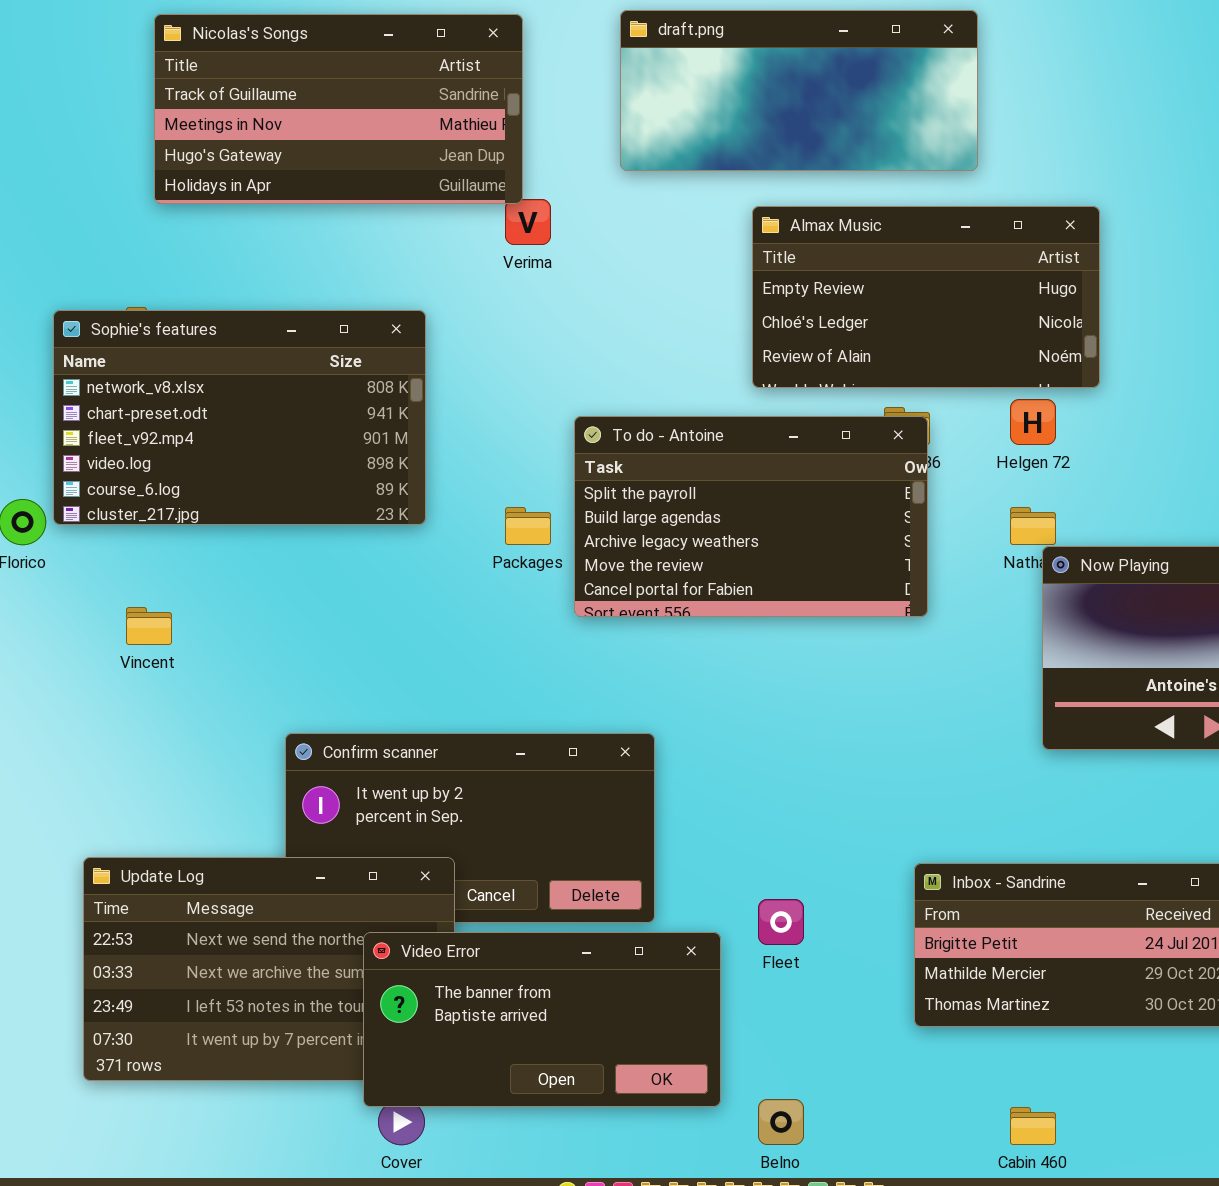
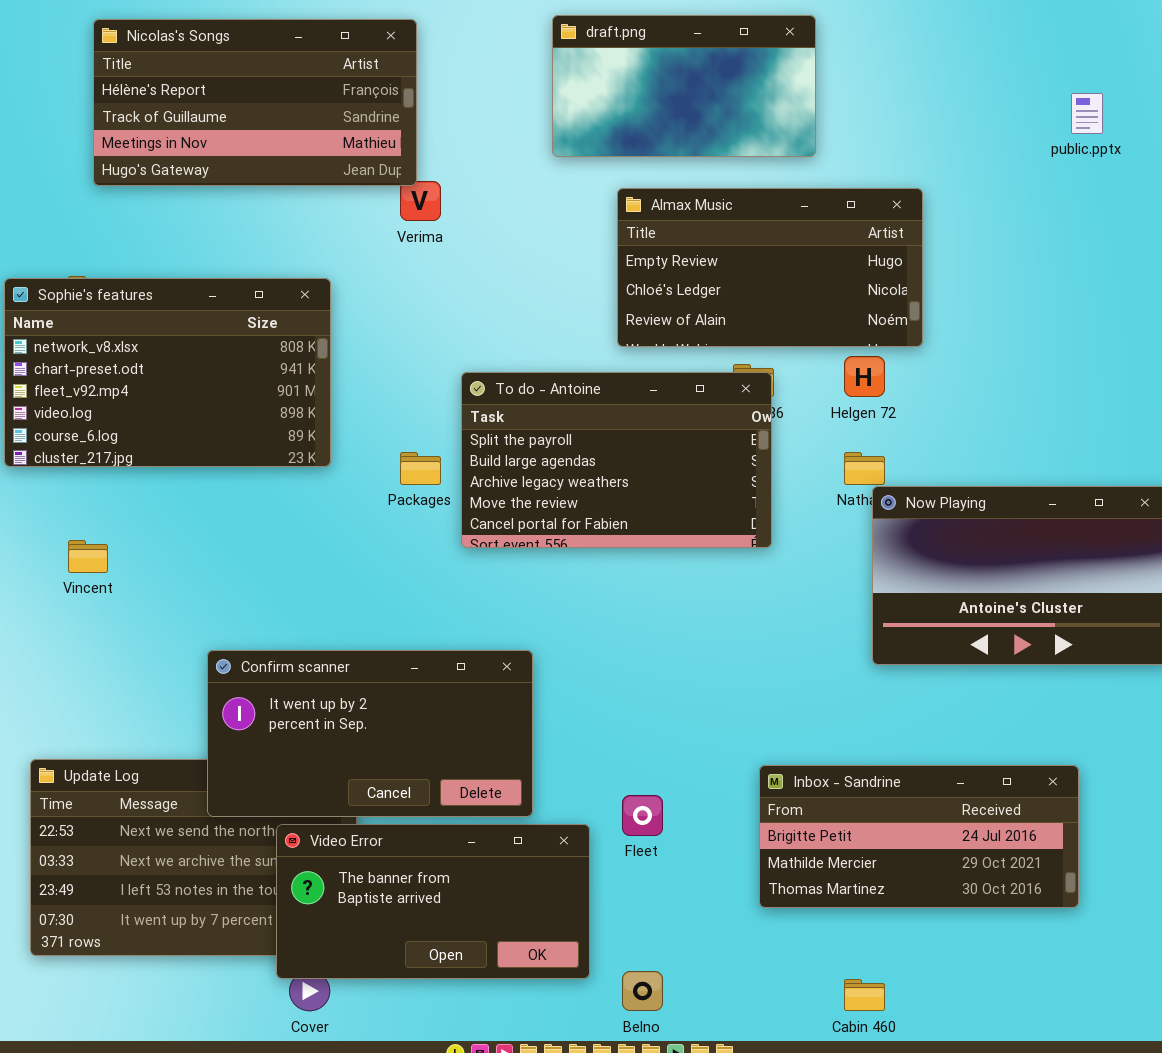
draft.png: [620,10,978,171] -> [552,15,816,157], resized
Nicolas's Songs: [154,14,523,204] -> [93,19,417,186], scrolled up 1 row
Confirm scanner: [285,733,655,923] -> [207,650,533,817], raised

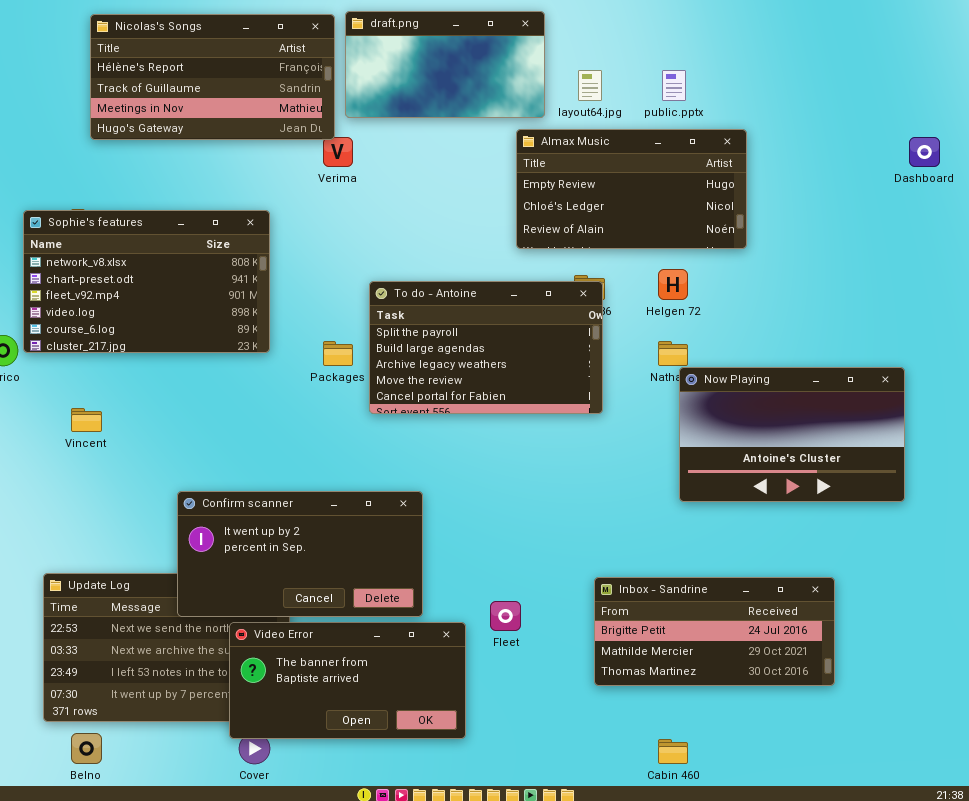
draft.png: [552,15,816,157] -> [345,11,545,118], moved
public.pptx: [1071,93,1103,134] -> [662,70,686,101], moved
Almax Music: [617,188,923,347] -> [516,129,747,249], moved
Belno: [622,971,663,1011] -> [71,733,102,764], moved

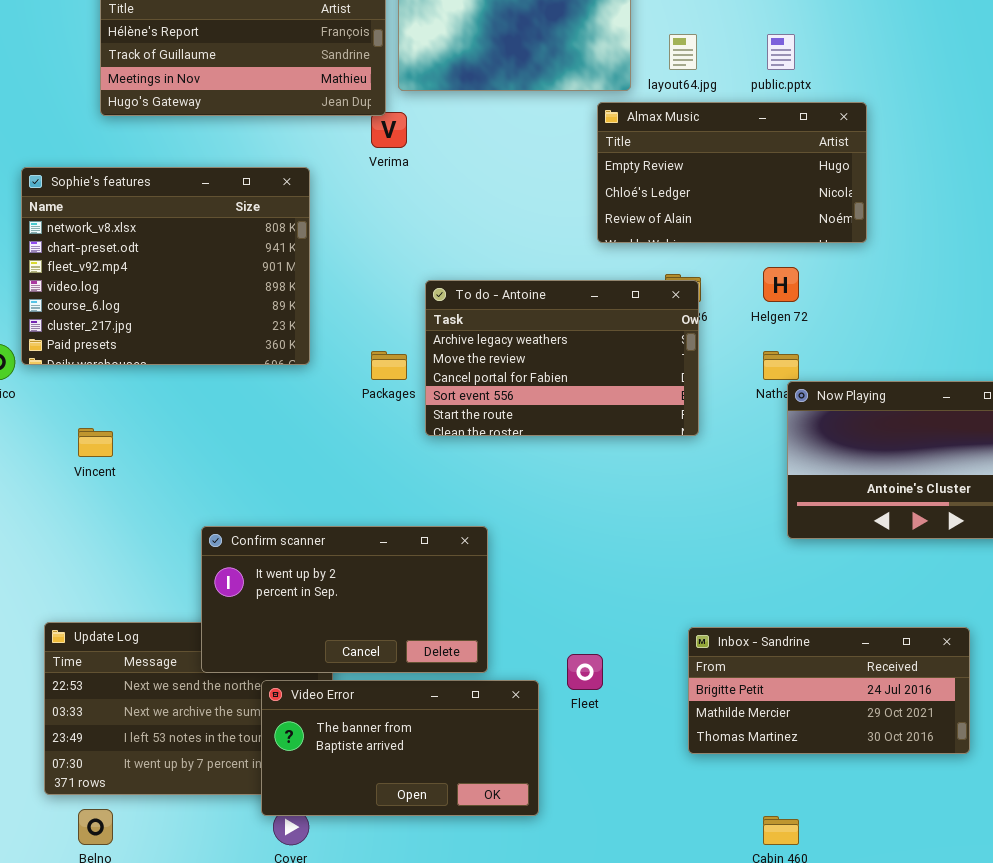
Sophie's features: [23,210,270,353] -> [21,167,310,365], resized
To do - Antoine: [369,281,603,414] -> [425,280,699,436], scrolled down 2 rows

